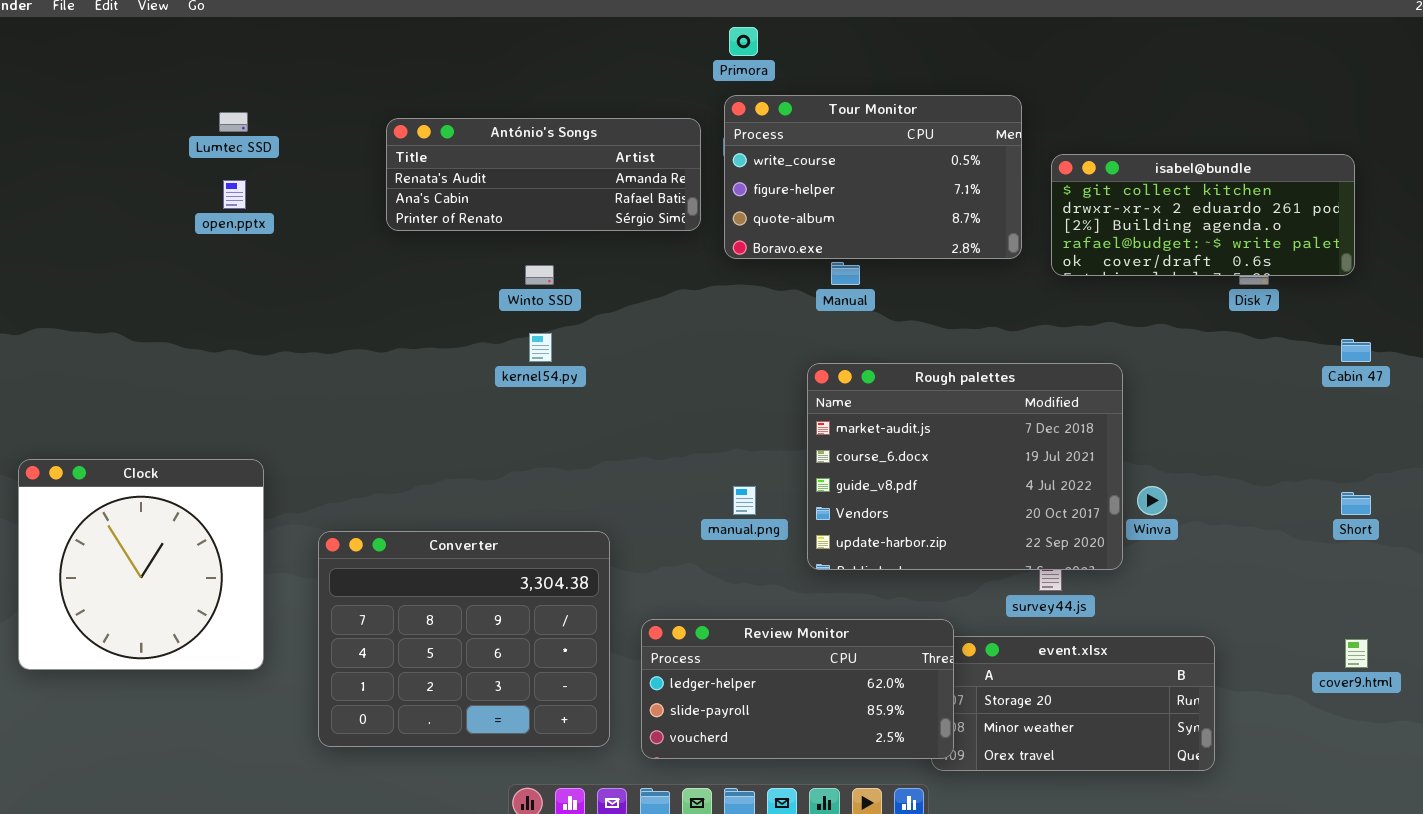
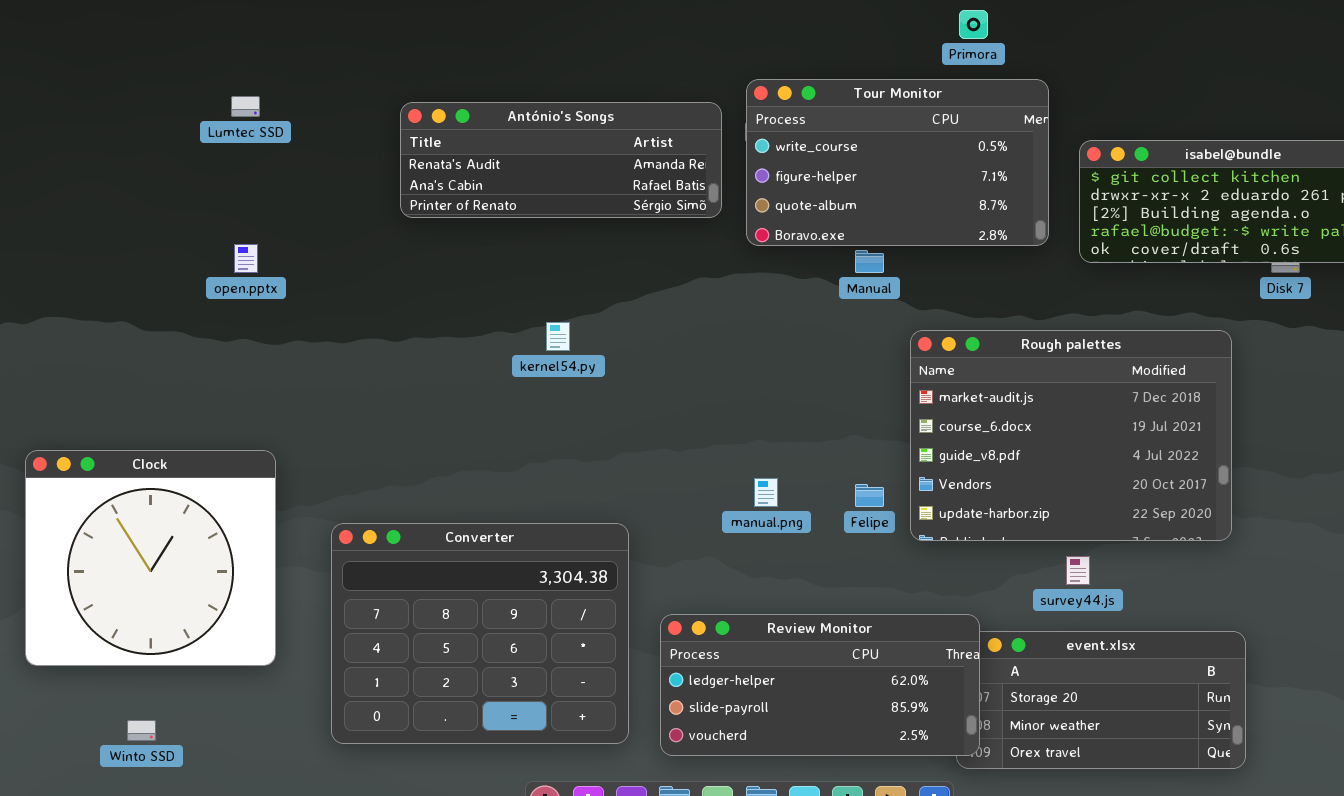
Primora: [729,27,758,56] -> [959,10,988,39], moved
open.pptx: [223,180,246,209] -> [234,244,258,273], moved
Winto SSD: [525,265,554,285] -> [127,720,156,741], moved
Rough palettes: [807,363,1123,570] -> [910,330,1232,541], moved

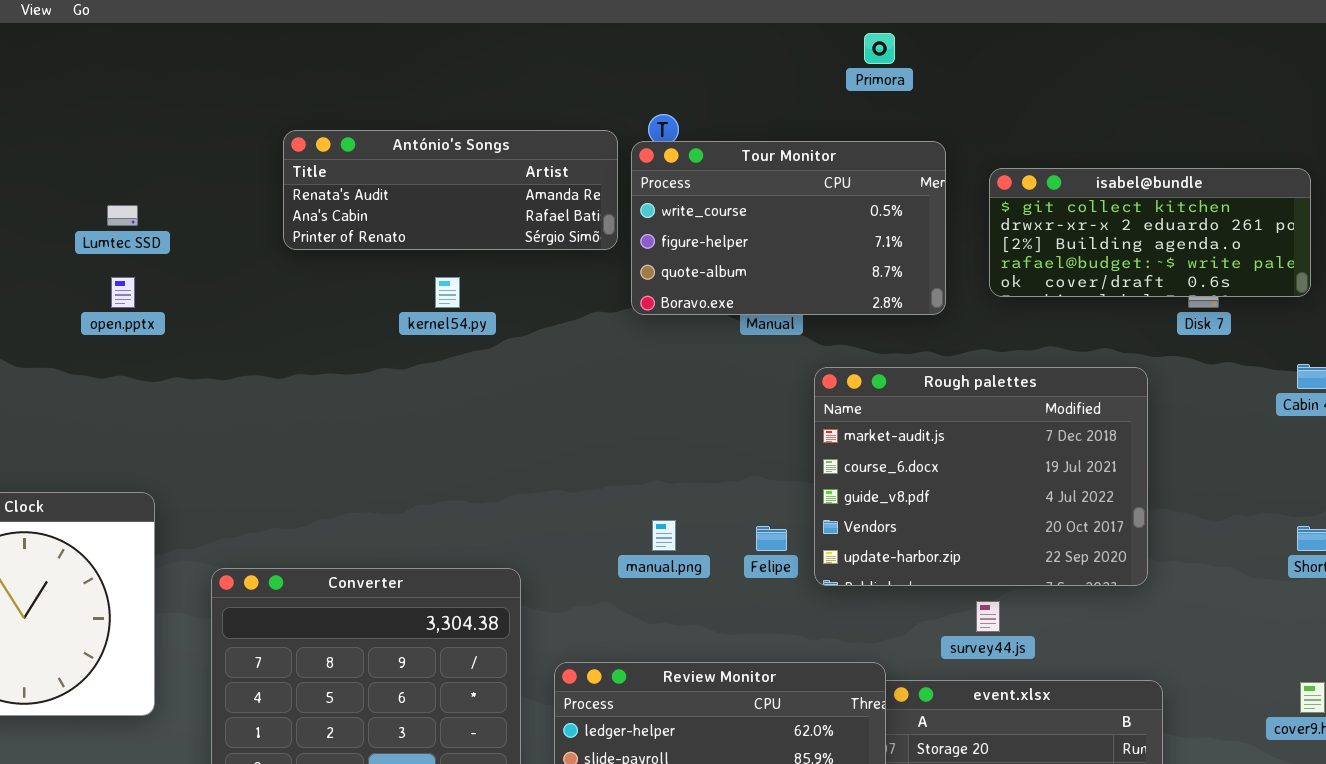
Tour Monitor: [746,79,1049,246] -> [631,141,946,315], moved
Lumtec SSD: [231,96,260,117] -> [107,205,138,226], moved
kernel54.py: [546,322,570,351] -> [435,277,460,308], moved

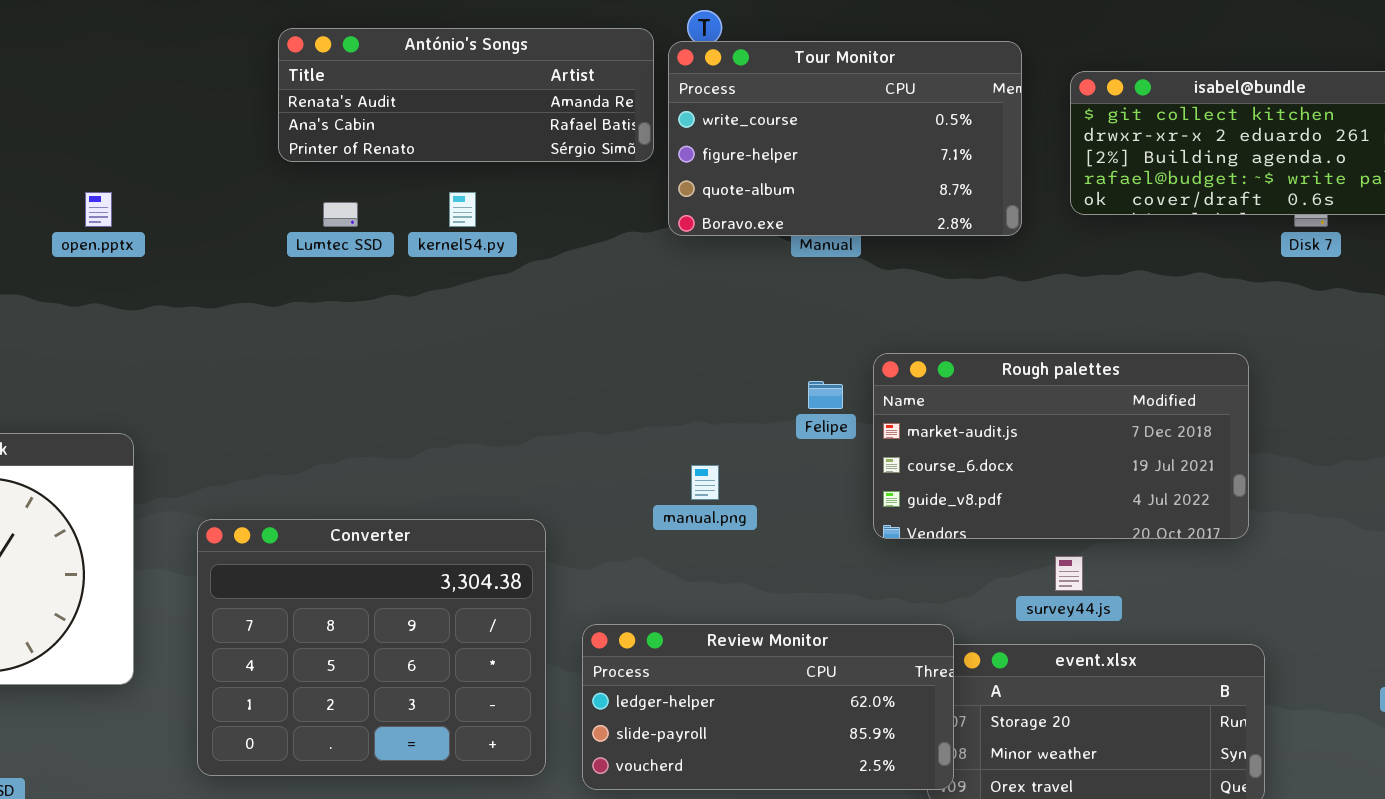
Lumtec SSD: [107,205,138,226] -> [323,202,358,227], moved
Rough palettes: [814,367,1148,586] -> [873,353,1249,539], resized
Felipe: [756,526,787,551] -> [808,381,843,409], moved

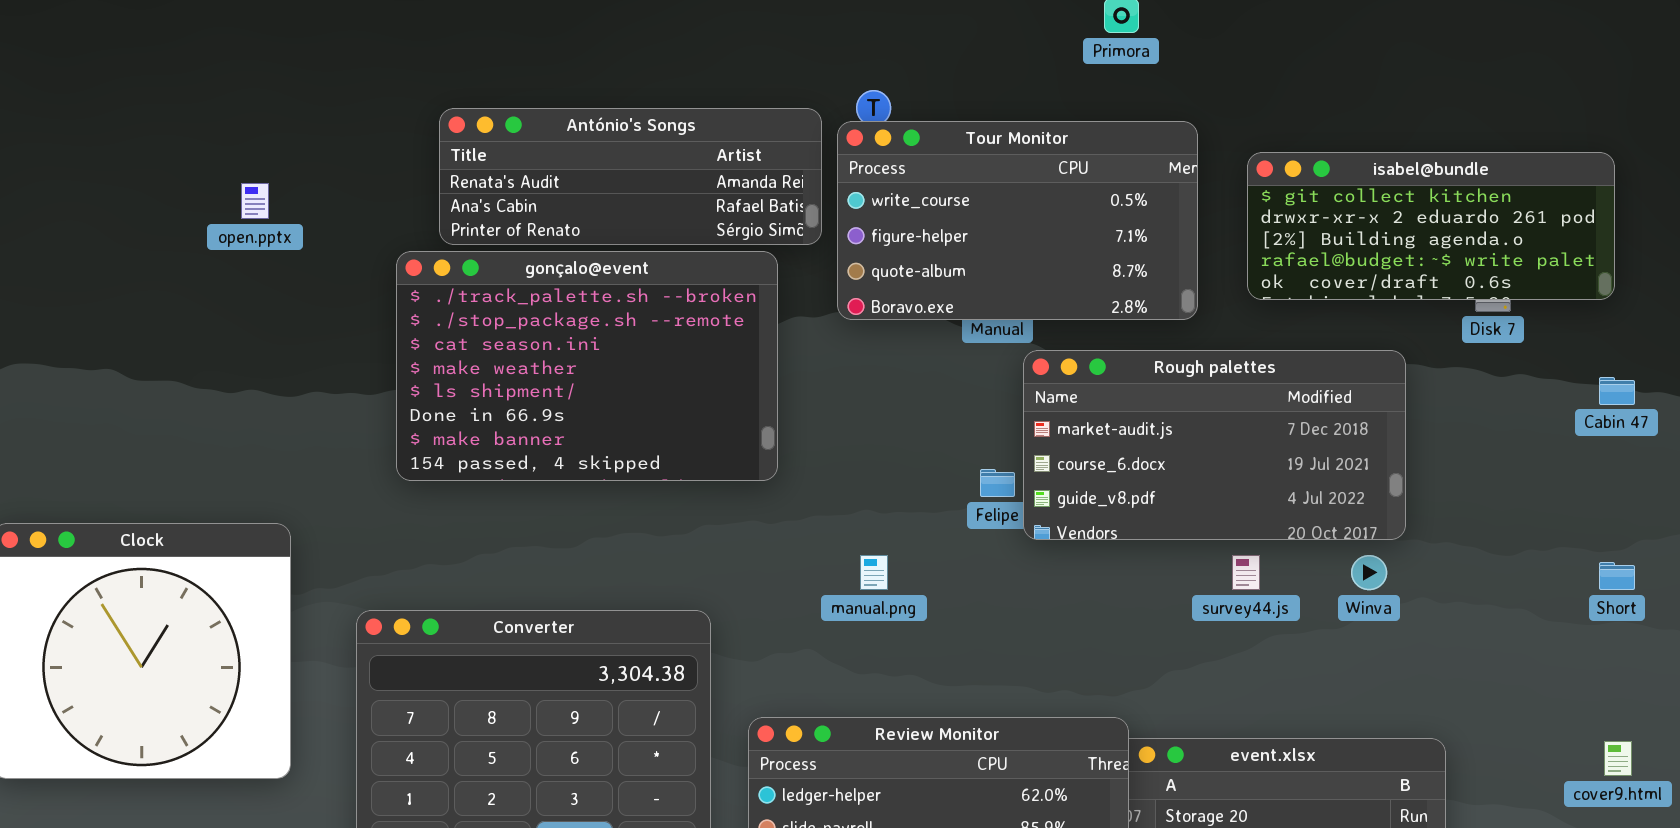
gonçalo@event: none -> [396,251,778,481], opened
open.pptx: [85,192,112,227] -> [241,183,269,219], moved
Rough palettes: [873,353,1249,539] -> [1023,350,1406,540], moved
survey44.js: [1055,556,1083,591] -> [1232,555,1260,590], moved

